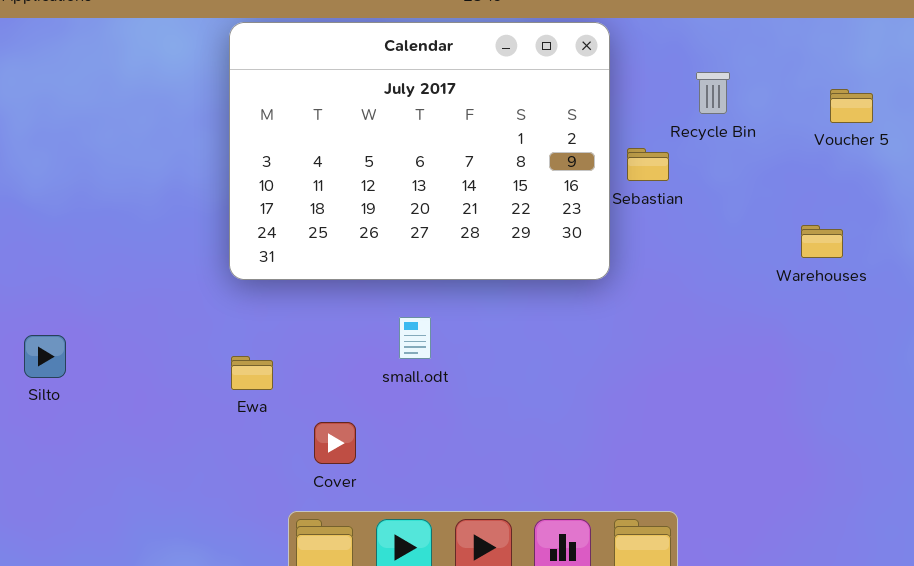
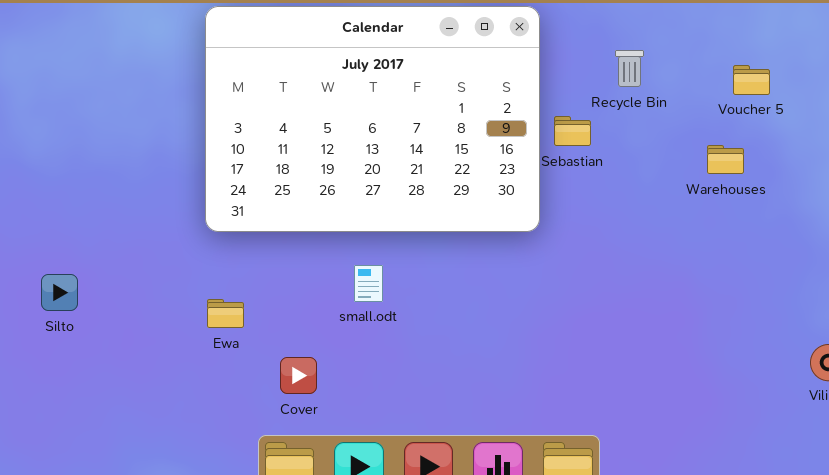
Warehouses: [801,225,843,258] -> [707,145,744,174], moved
Silto: [24,335,66,378] -> [41,274,78,311], moved

